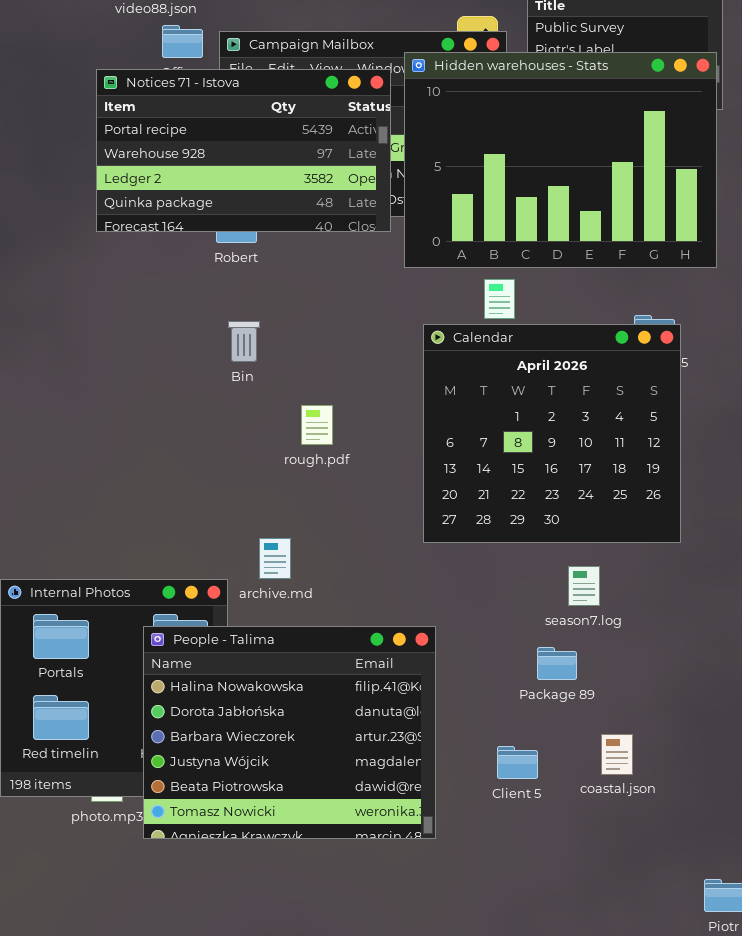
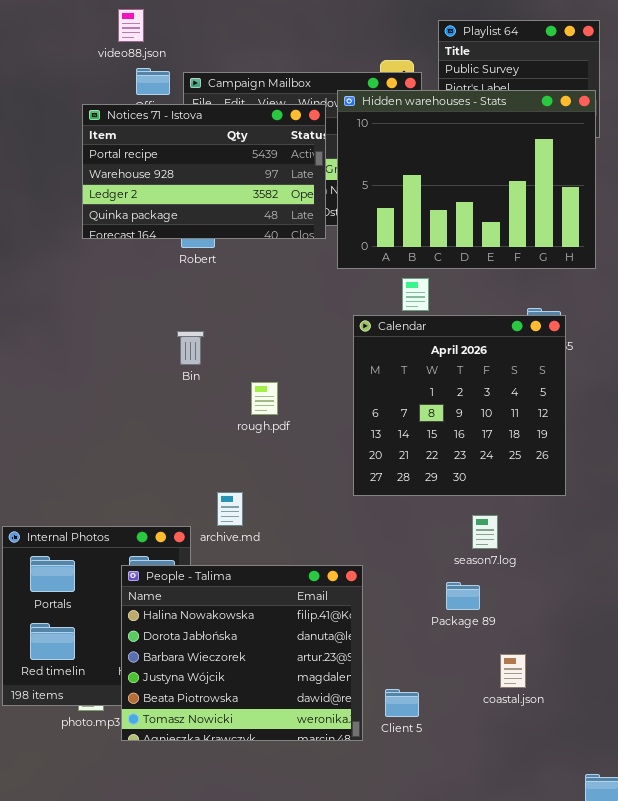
Bin: [228,321,260,362] -> [177,331,204,365], moved
Client 5: [497,746,538,779] -> [385,689,419,717], moved

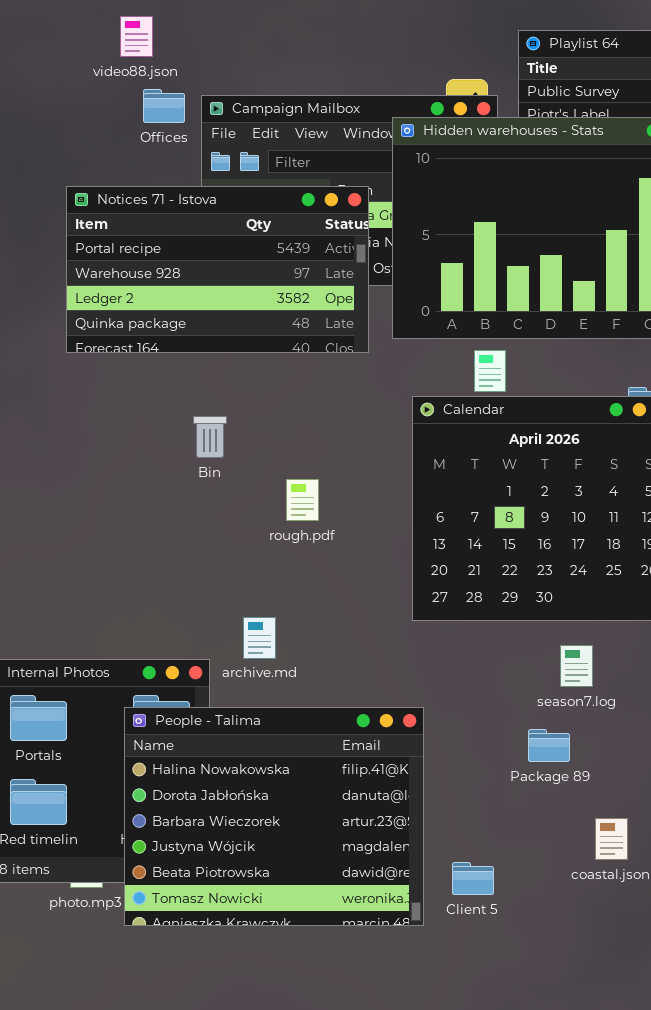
Notices 71 - Istova: [82,104,326,239] -> [66,186,369,353], moved

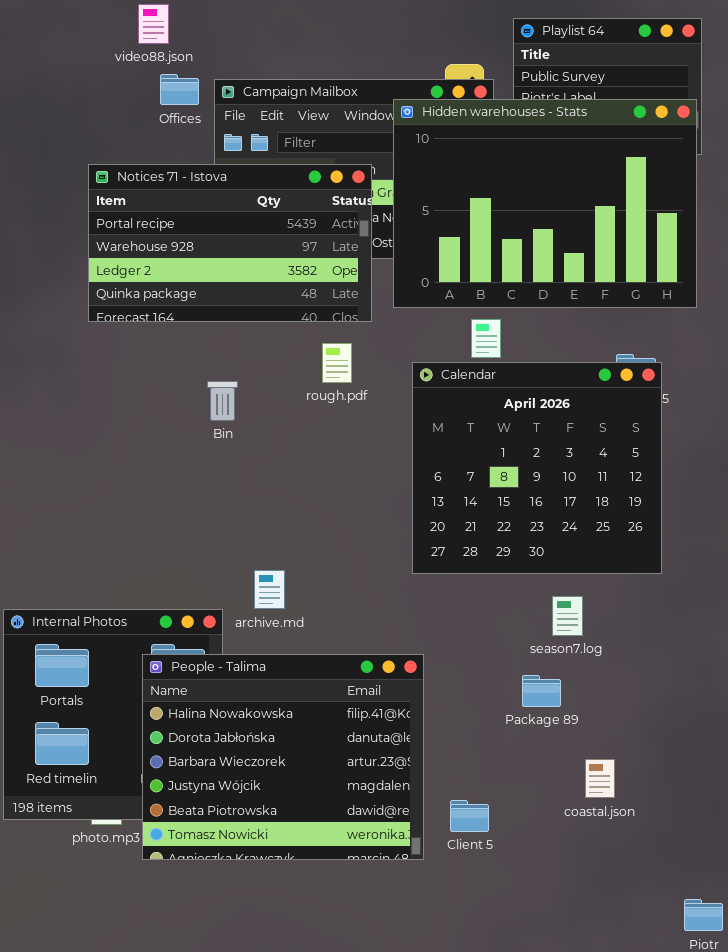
rough.pdf: [286,479,319,521] -> [322,343,352,383], moved

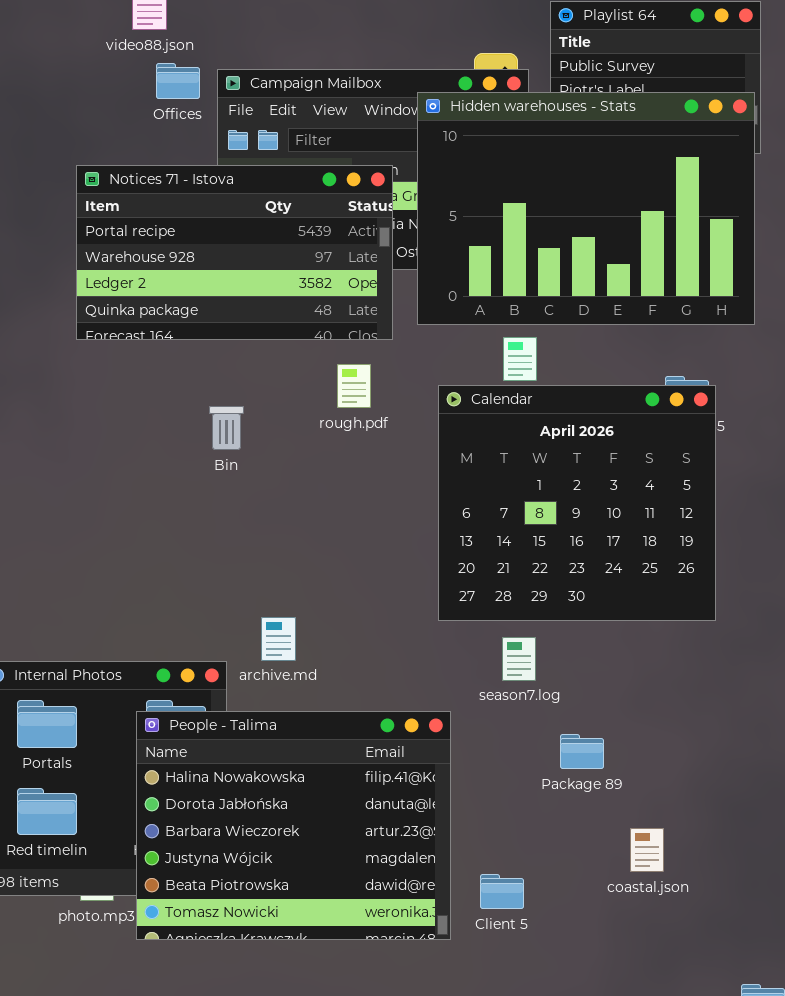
season7.log: [552,596,583,636] -> [502,637,536,681], moved

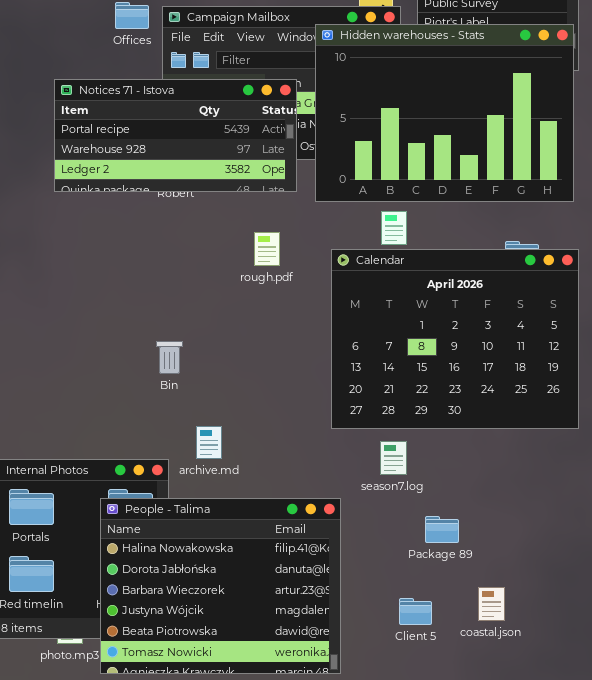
Notices 71 - Istova: [76,165,393,340] -> [54,79,297,192], resized
Calendar: [438,385,716,621] -> [331,249,579,429], resized
Bin: [209,406,244,450] -> [156,341,183,374], moved
Client 5: [480,874,524,909] -> [399,598,432,625], moved

